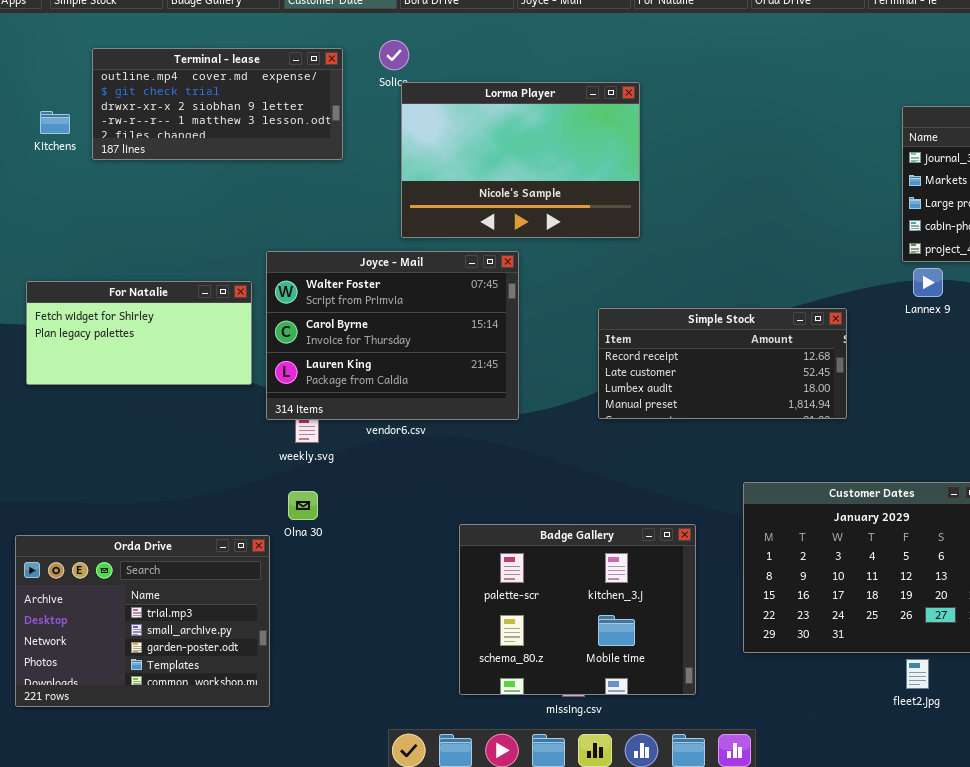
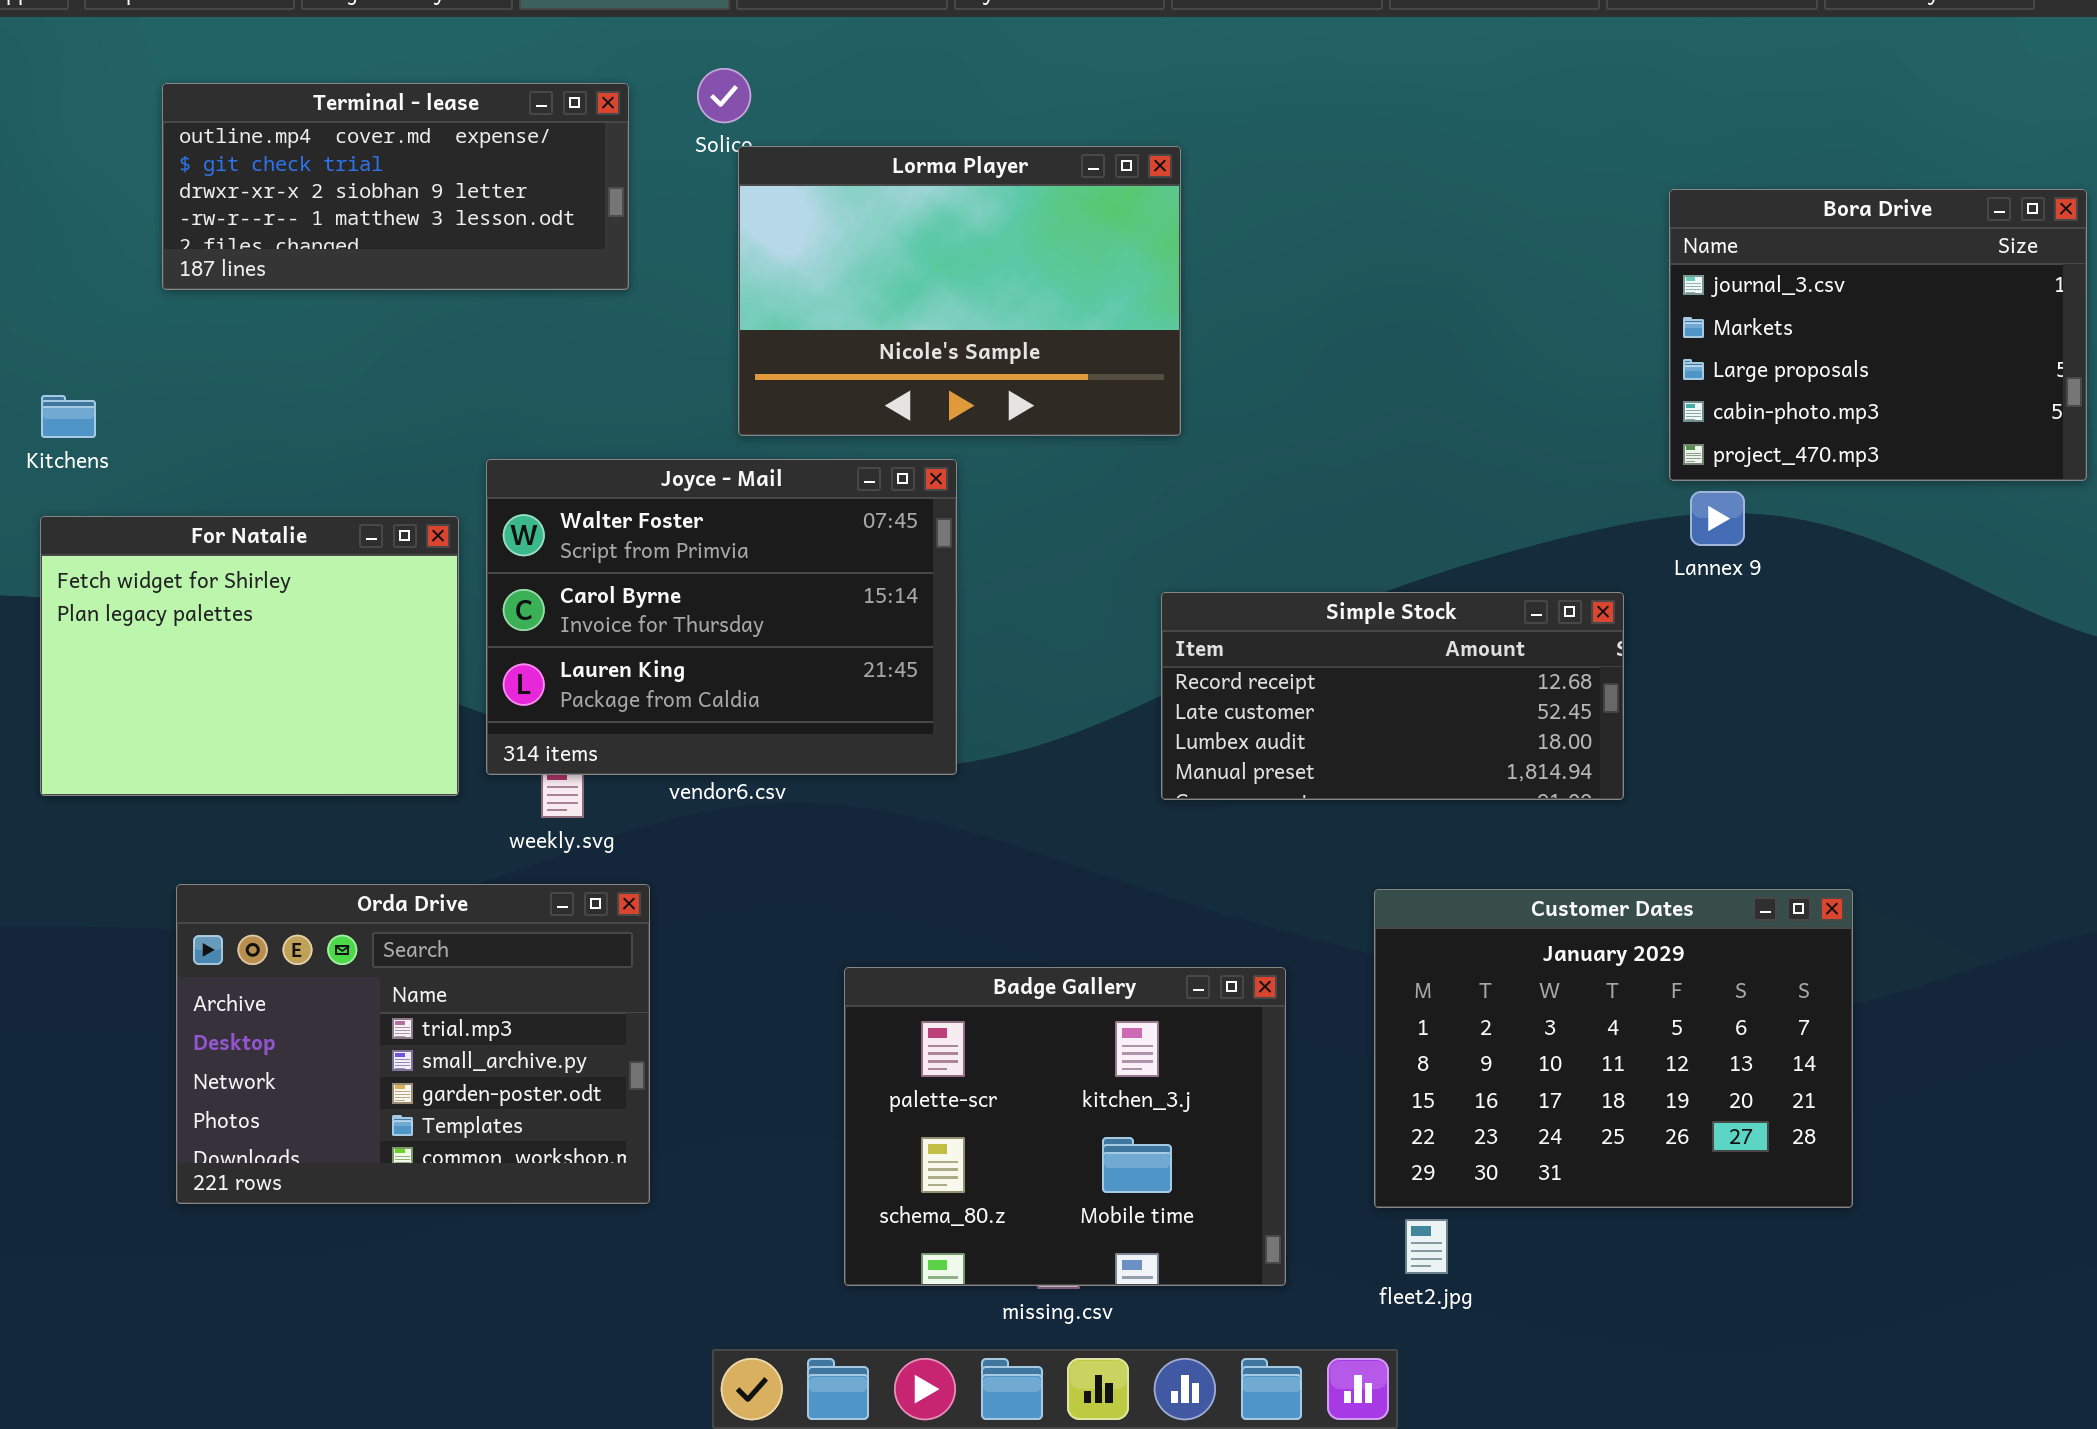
Kitchens: [40,111,70,134] -> [41,395,96,438], moved
For Natalie: [26,281,252,385] -> [40,516,459,796], resized
Simple Stock: [598,308,847,419] -> [1161,592,1624,800], moved
Orda Drive: [15,535,270,707] -> [176,884,650,1204], moved
fleet2.jpg: [906,659,929,689] -> [1405,1219,1448,1274], moved

